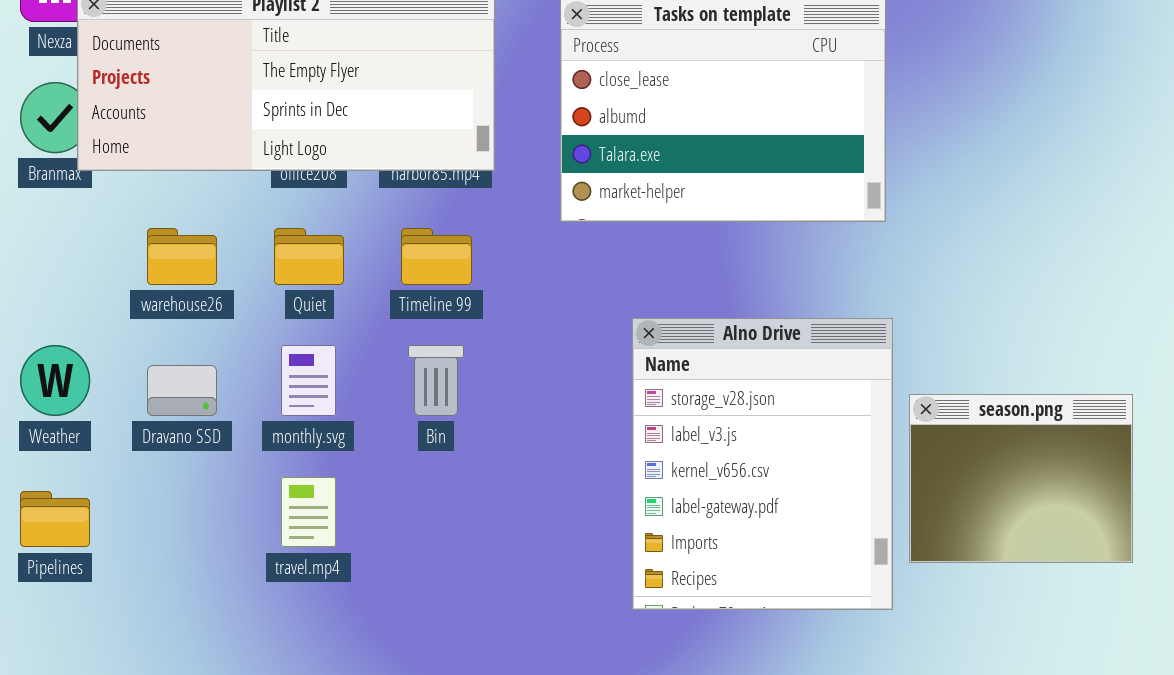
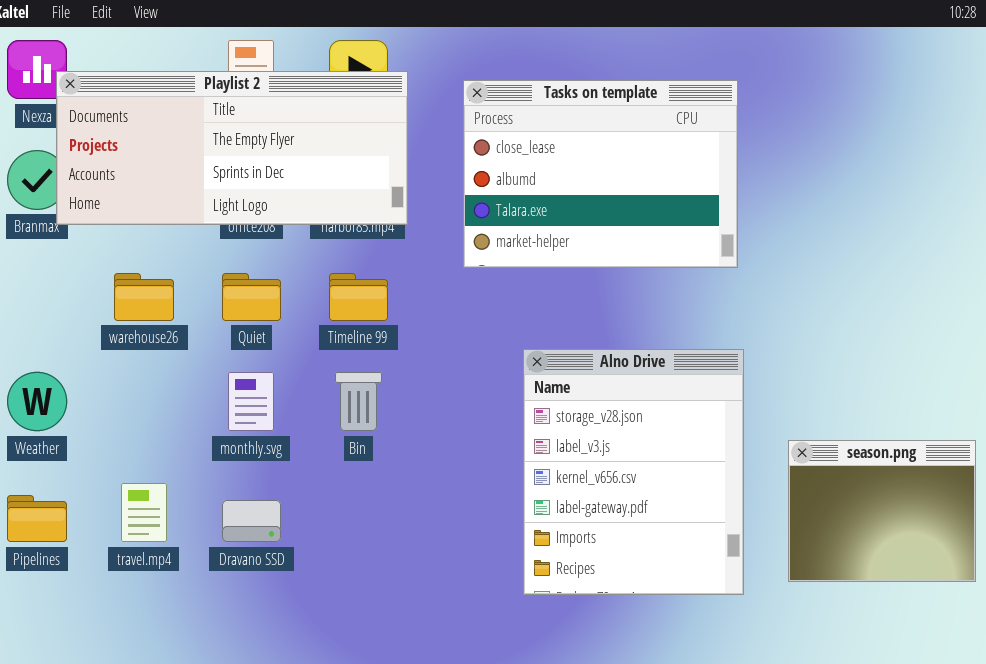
Dravano SSD: [147,365,217,416] -> [222,500,281,542], moved
season.png: [909,394,1133,563] -> [788,440,976,582], moved
travel.mp4: [281,477,336,547] -> [121,483,167,542], moved

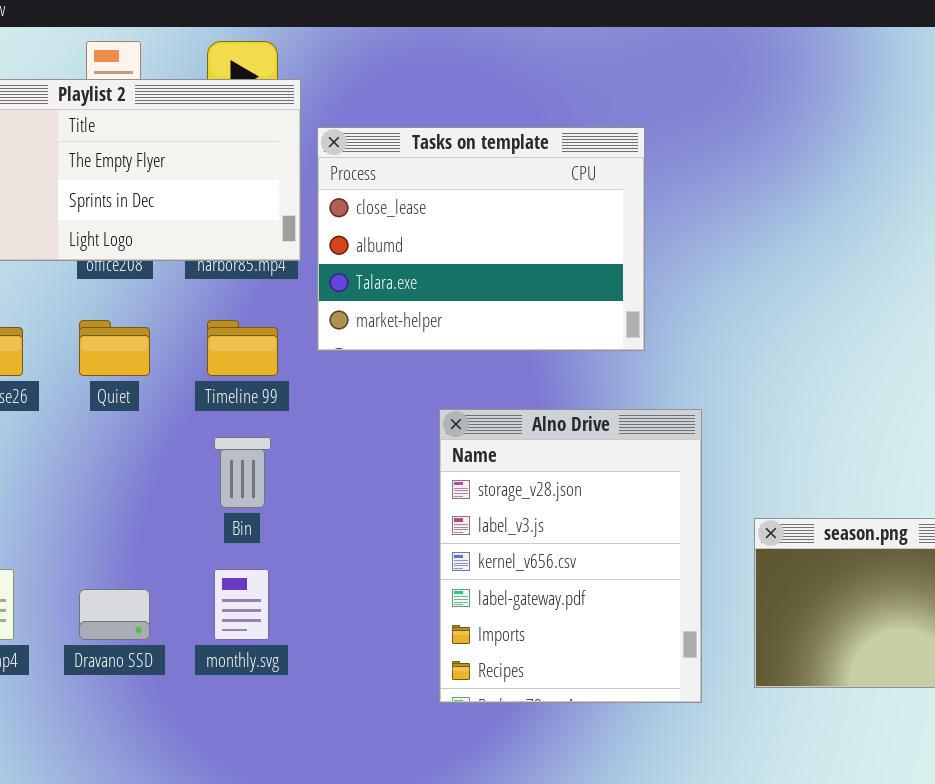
Tasks on template: [463,80,738,268] -> [317,127,645,351], moved
monthly.svg: [228,372,274,431] -> [214,569,269,640], moved

